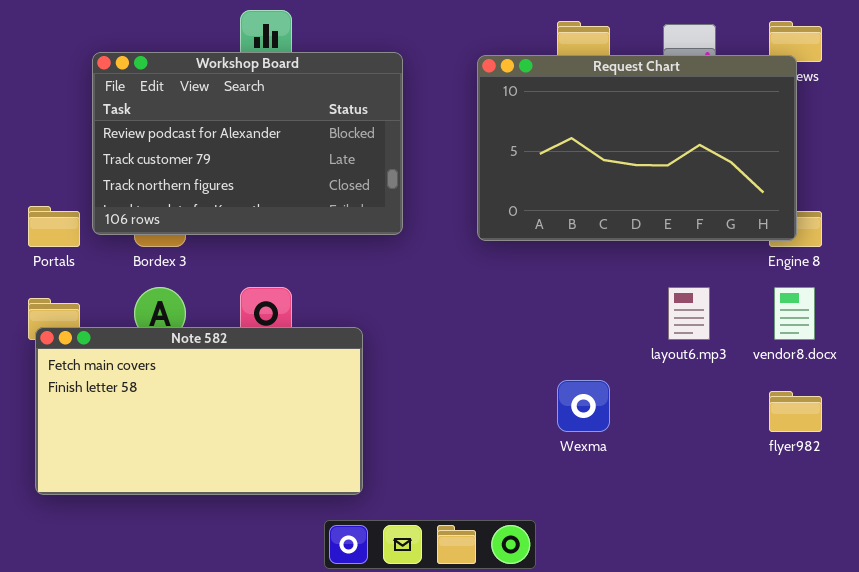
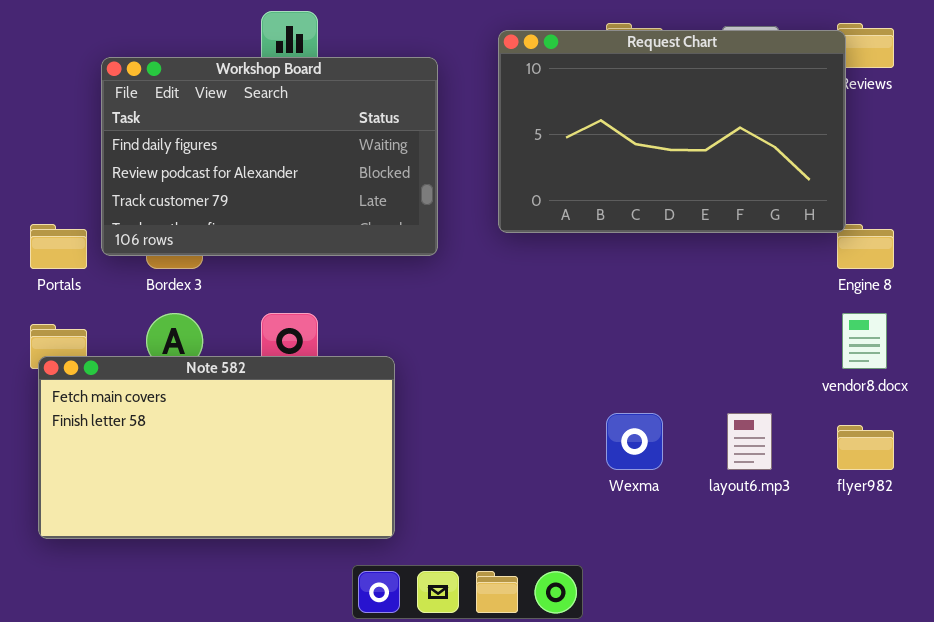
Workshop Board: [92,52,403,235] -> [101,57,438,256], scrolled up 1 row
Request Chart: [477,55,797,241] -> [498,30,846,233], moved
layout6.mp3: [668,287,710,340] -> [727,413,772,470], moved

